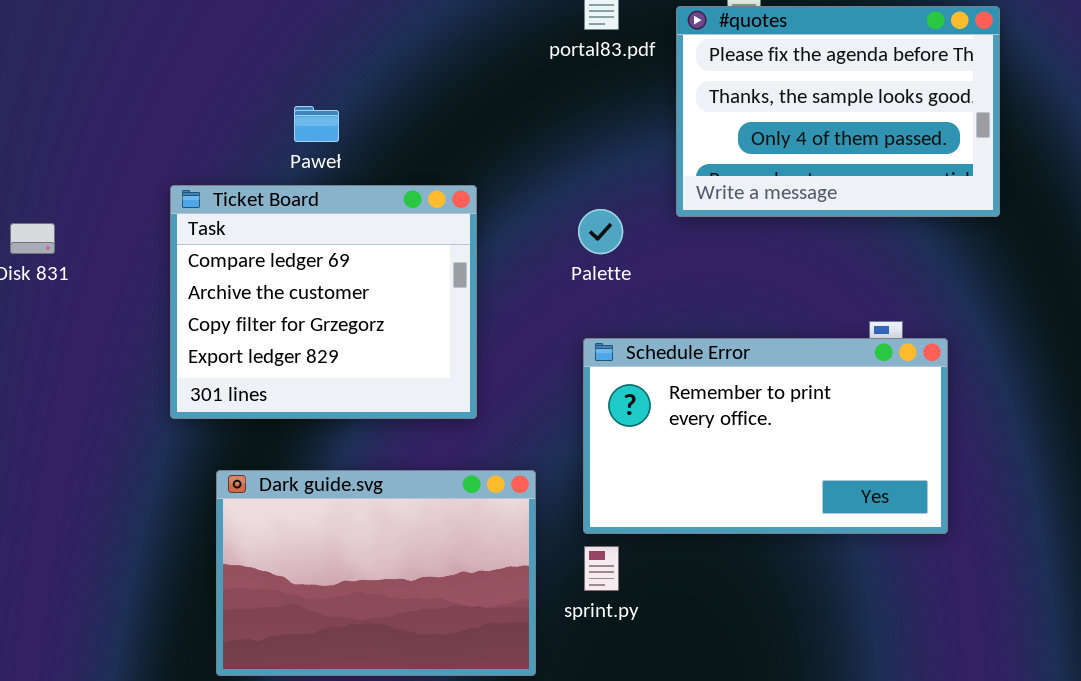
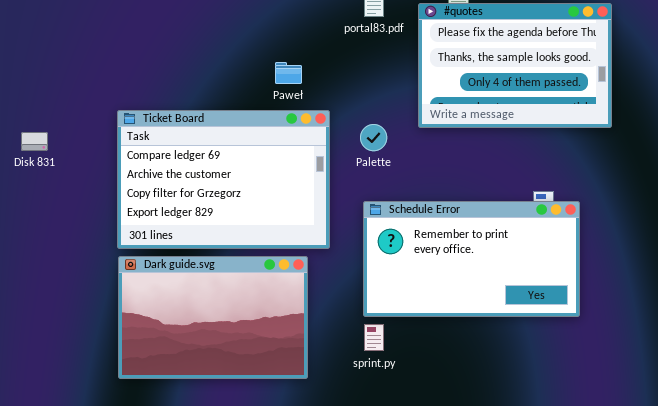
Paweł: [294,106,339,142] -> [275,62,302,84], moved
Ticket Board: [170,185,477,419] -> [117,110,330,249], resized
Dark guide.svg: [216,470,536,676] -> [118,256,308,379], moved

